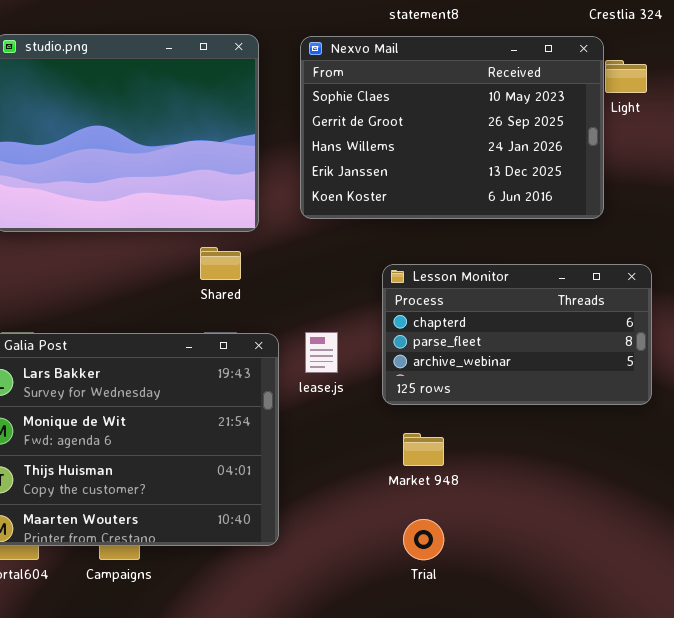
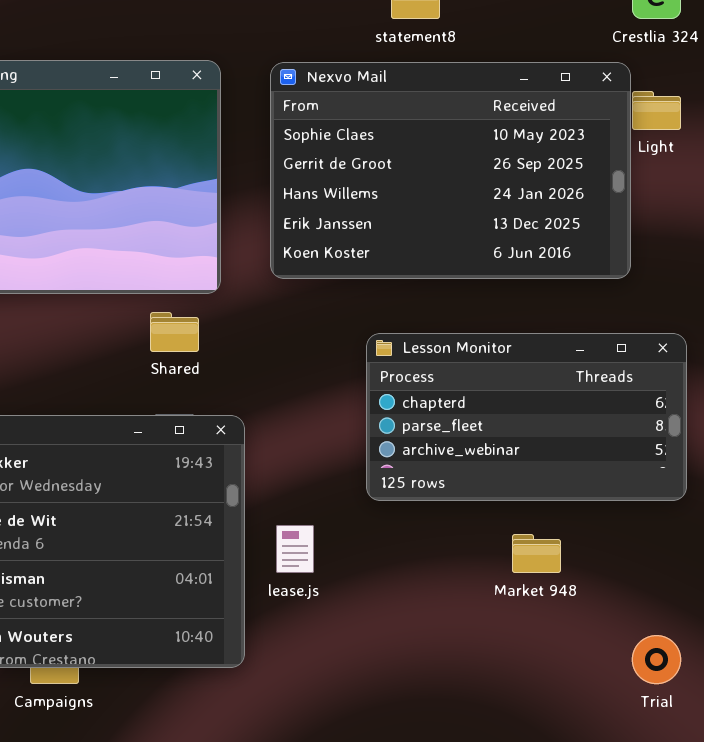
lease.js: [305,332,338,373] -> [276,525,314,573], moved
Market 948: [403,433,444,466] -> [512,534,561,573], moved
Trial: [403,519,444,560] -> [632,635,681,684], moved

